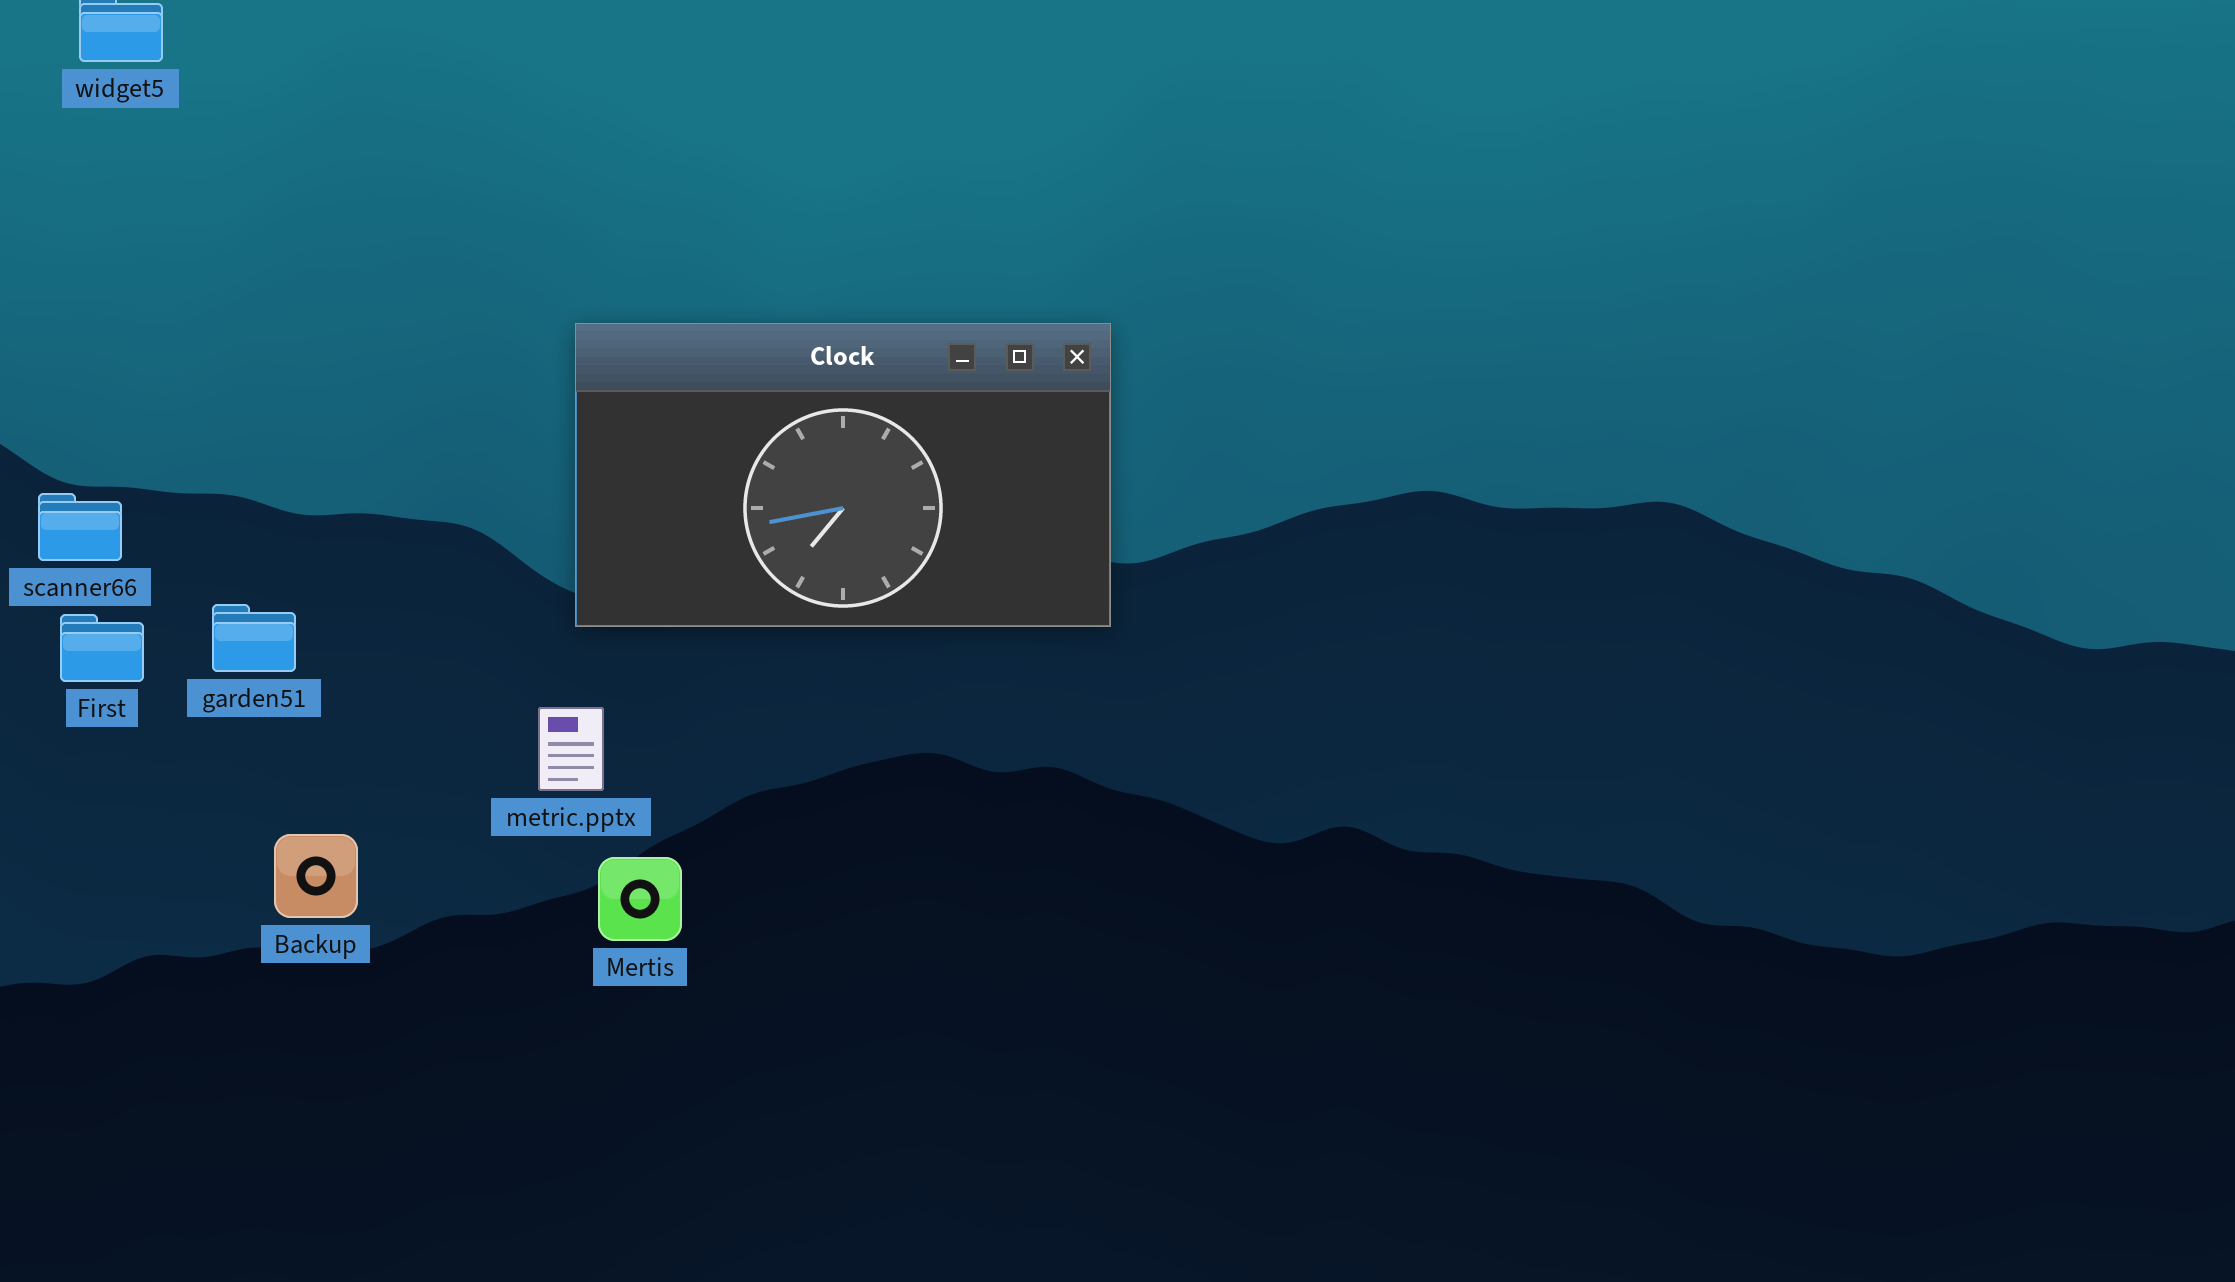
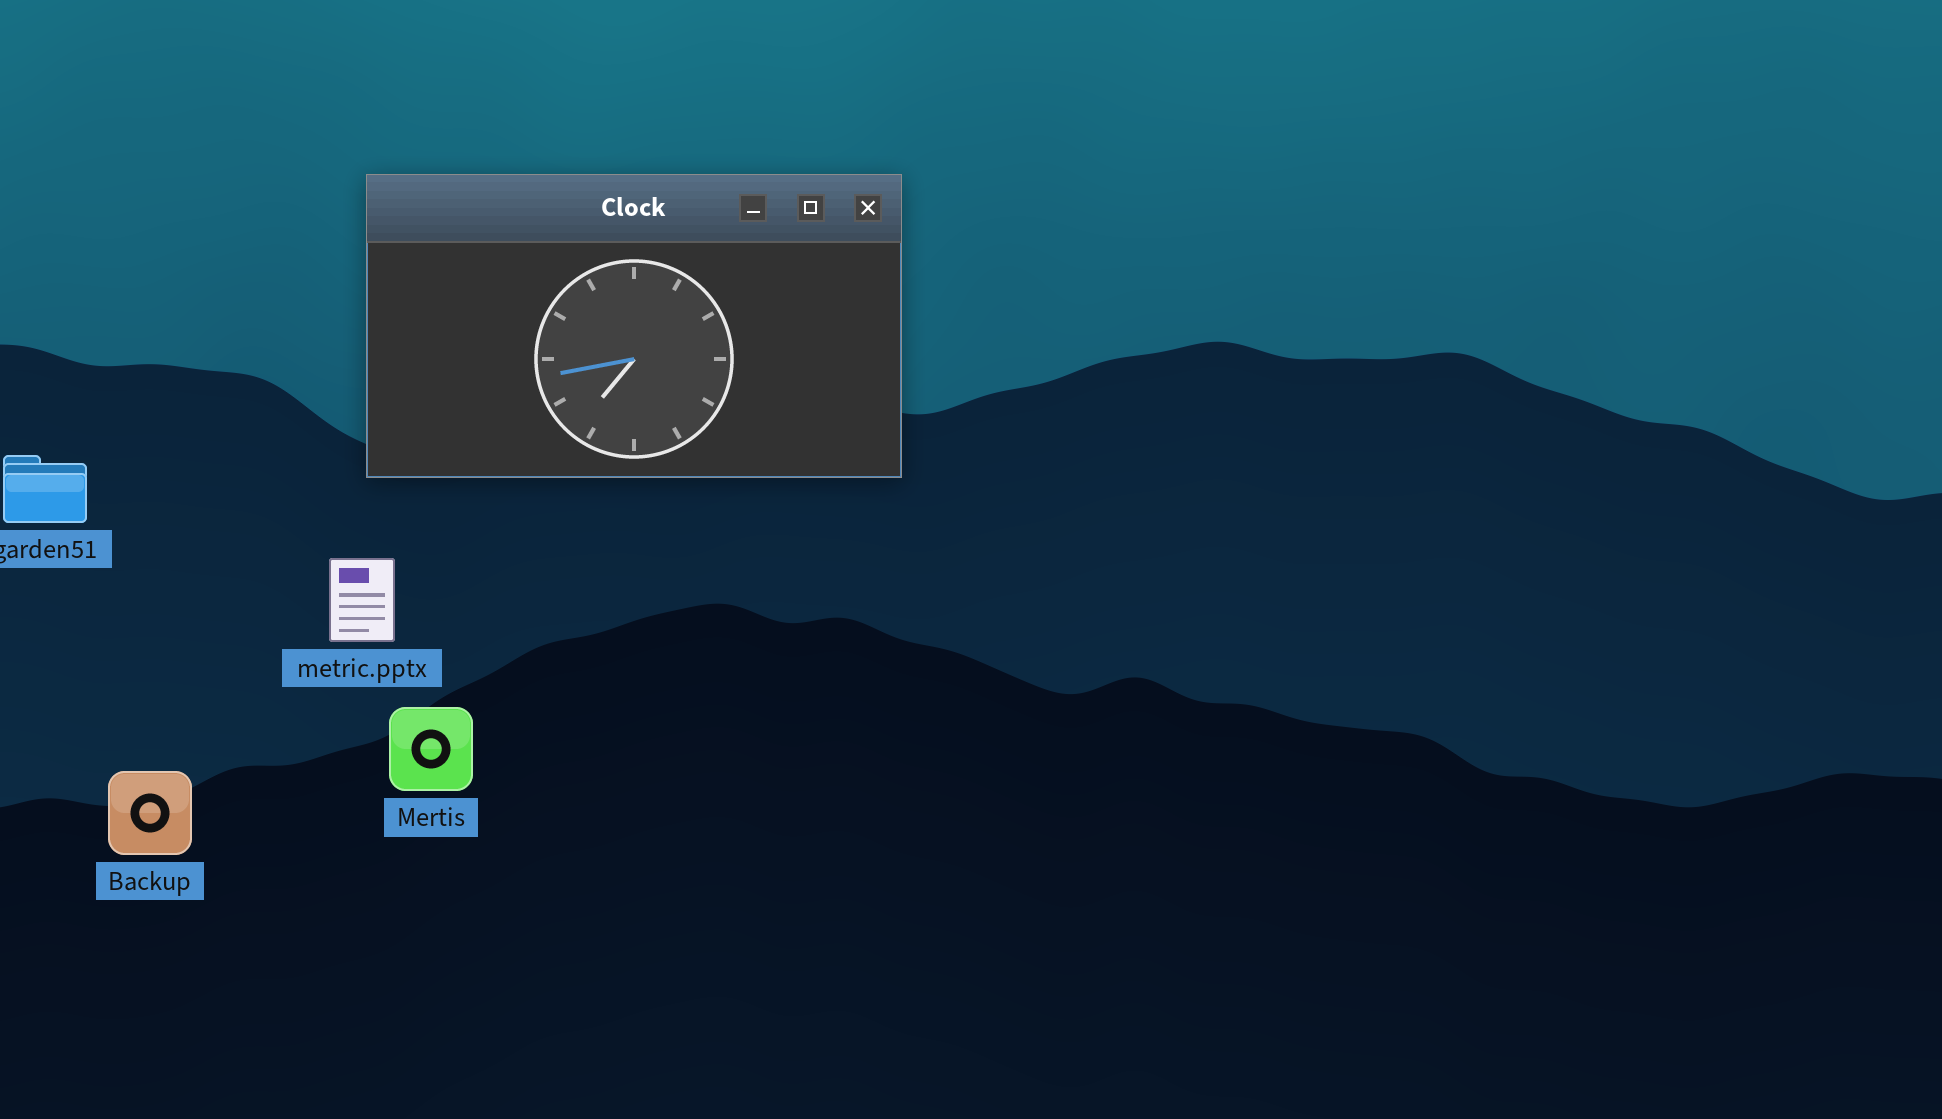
Backup: [274,834,358,918] -> [108,771,192,855], moved

